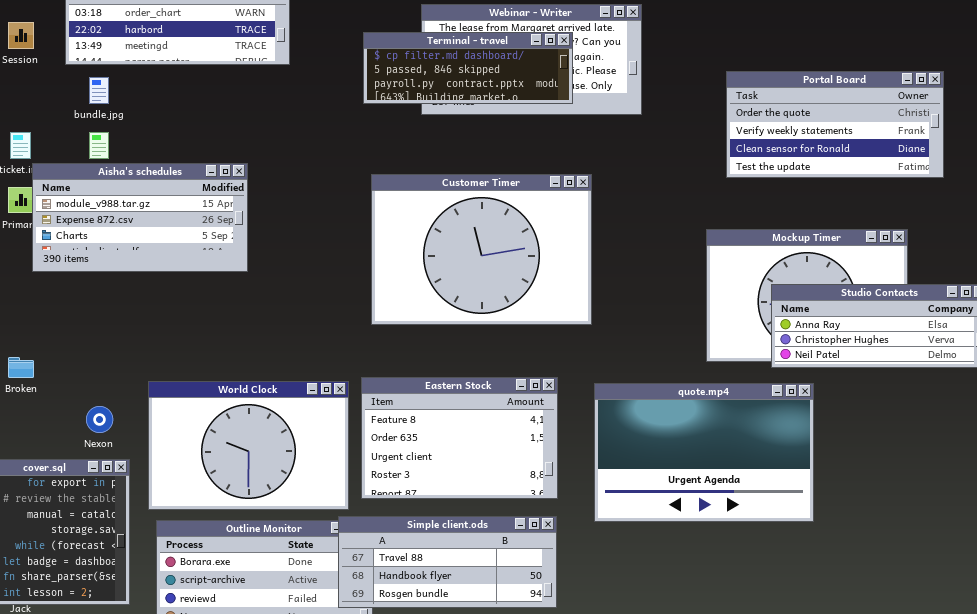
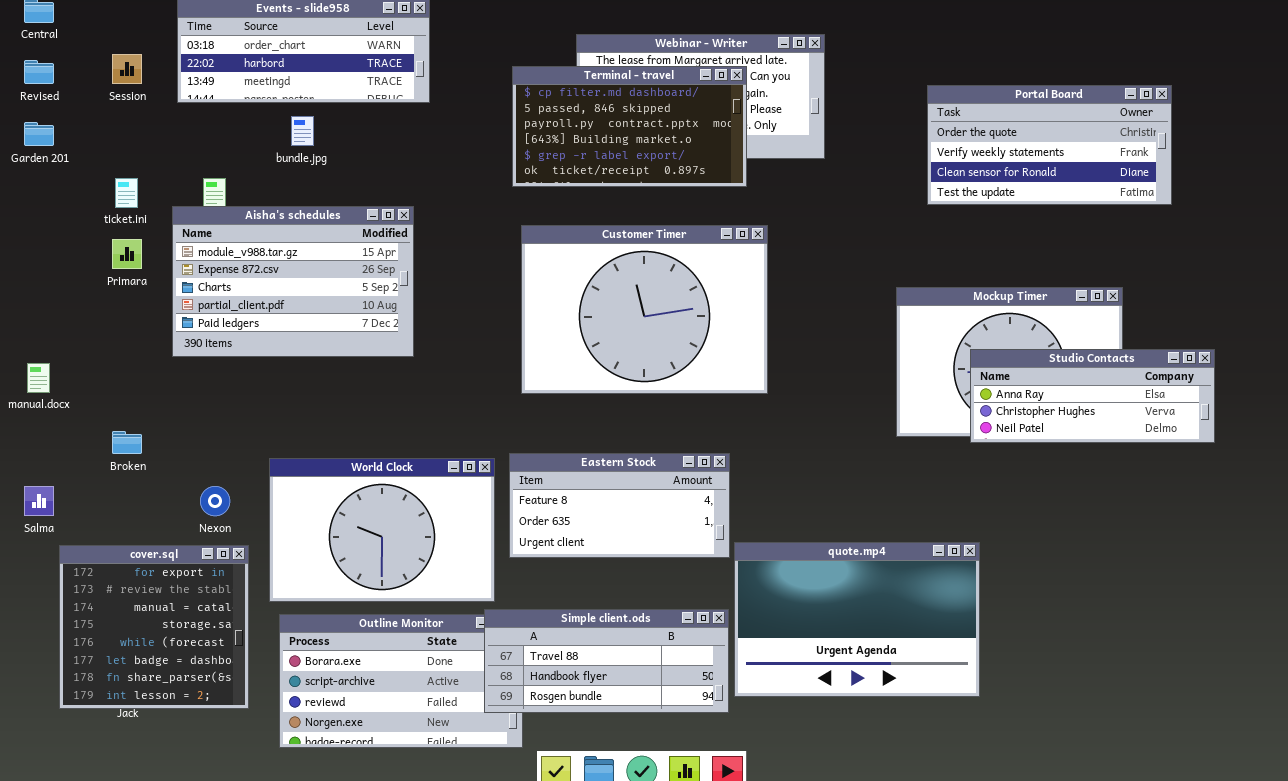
Terminal - travel: [363,32,573,104] -> [512,66,747,187], resized
Portal Board: [726,71,944,178] -> [927,85,1172,205], moved
bundle.jpg: [89,77,109,104] -> [291,116,314,146], moved
Aisha's schedules: [32,163,248,272] -> [172,206,414,357], moved, resized
Eastern Stock: [361,377,558,499] -> [509,453,730,558], resized
quote.mp4: [594,383,814,522] -> [734,542,980,697], moved

